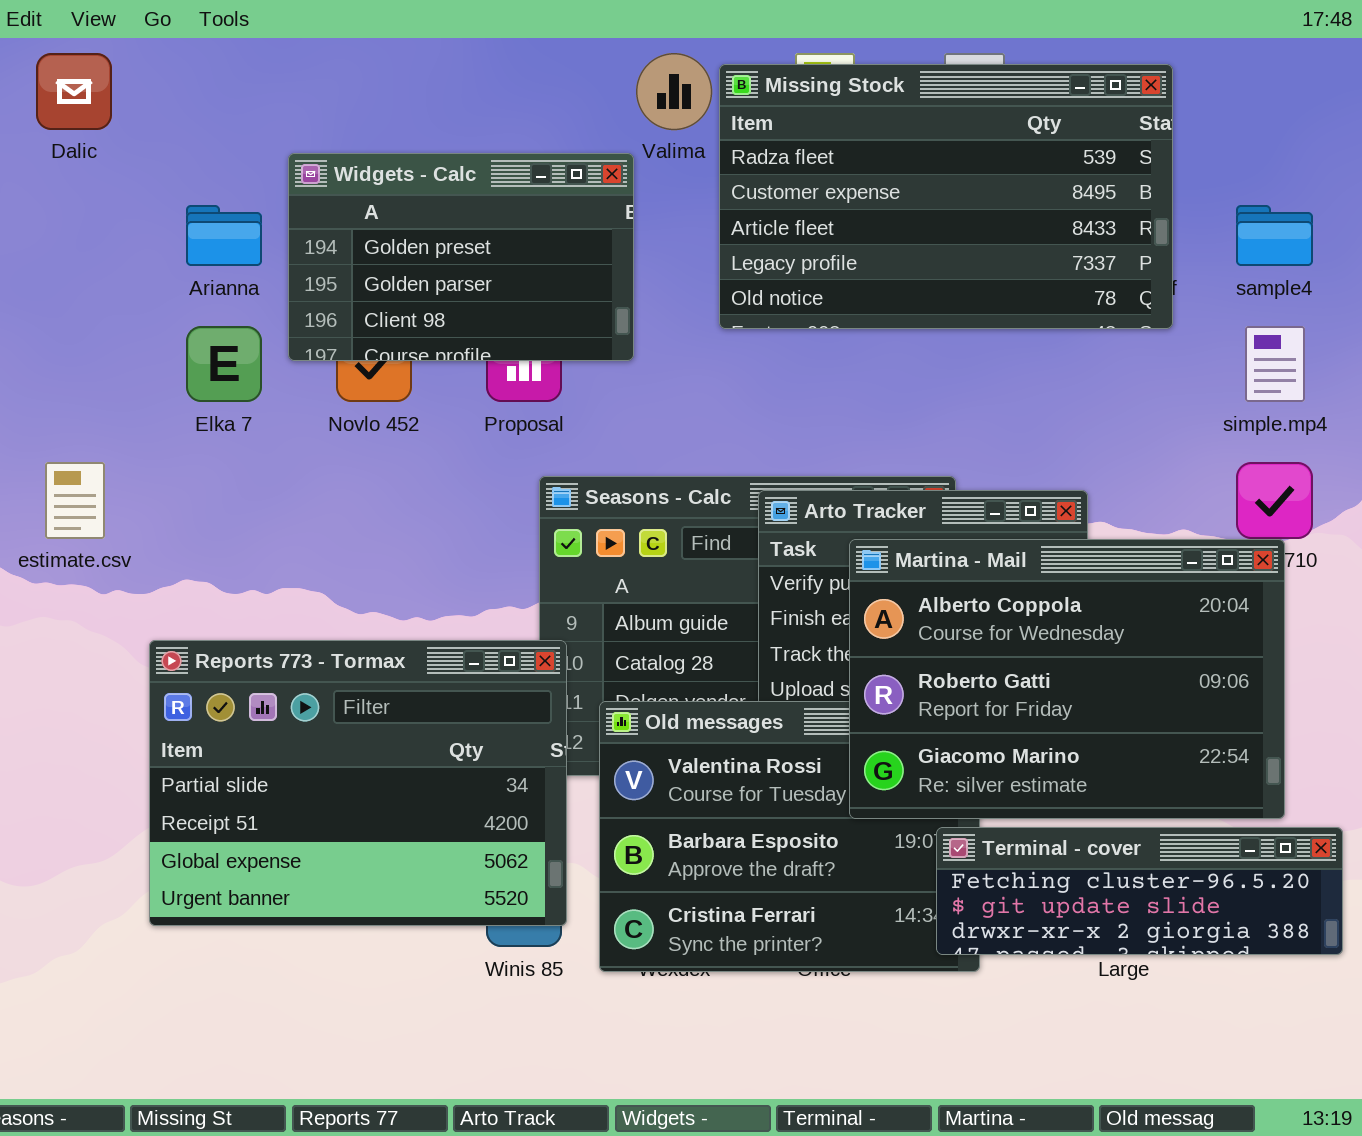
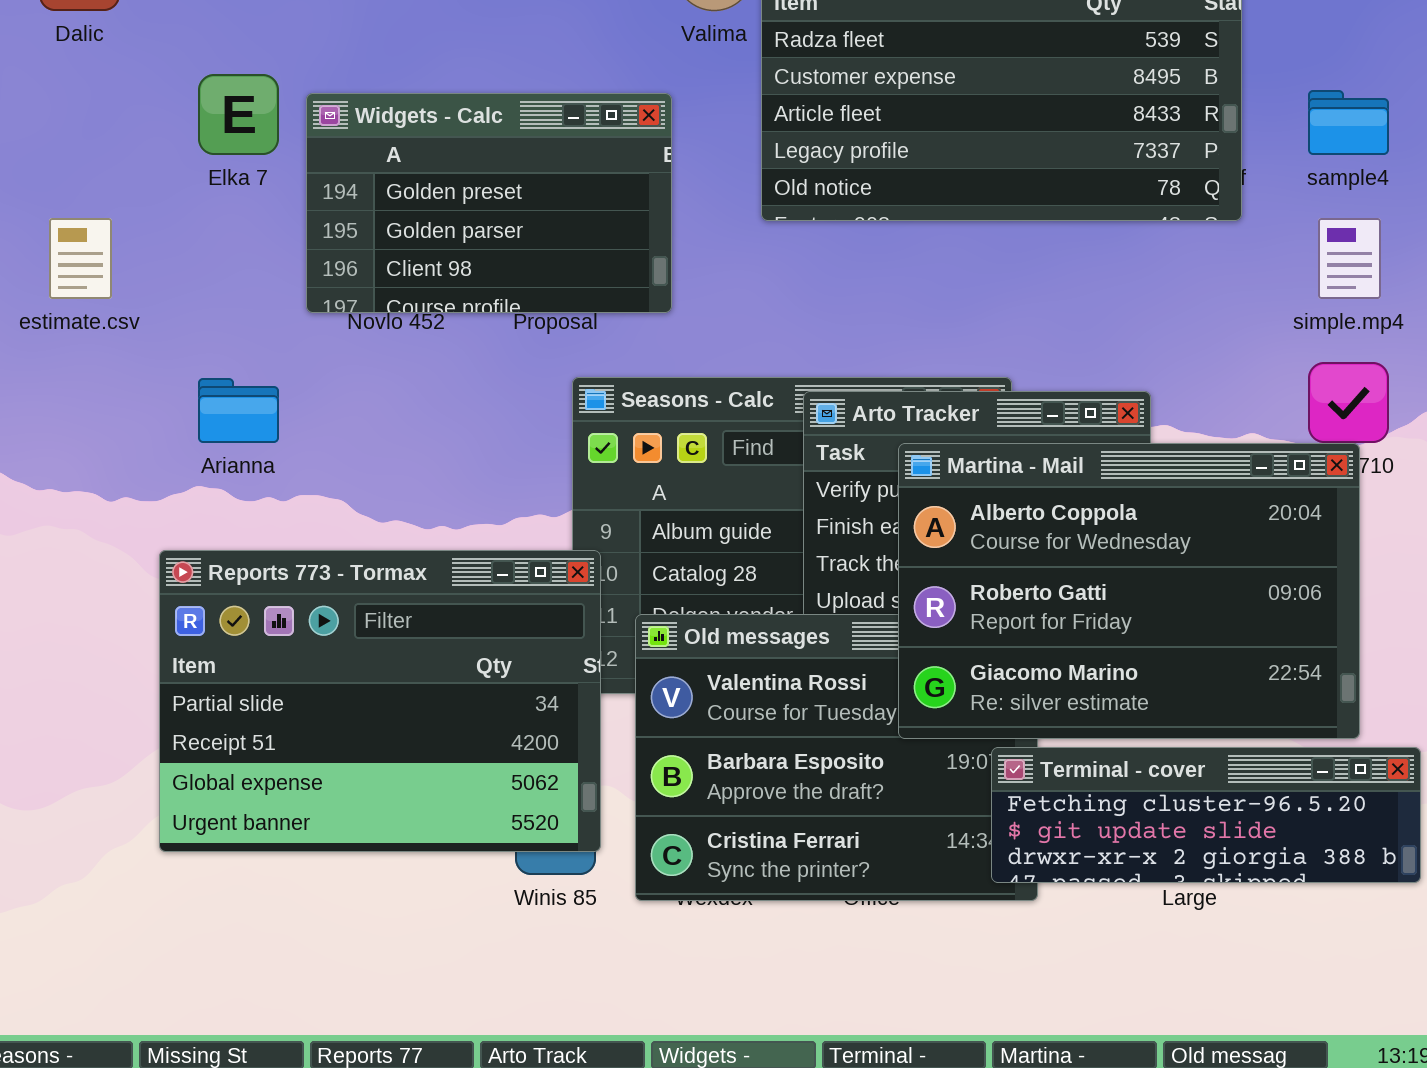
Widgets - Calc: [288,153,634,361] -> [306,93,672,313], moved
Arianna: [186,205,262,266] -> [198,378,279,443], moved
Elka 7: [186,326,262,402] -> [198,74,279,155], moved
estimate.csv: [45,462,105,539] -> [49,218,112,299], moved

